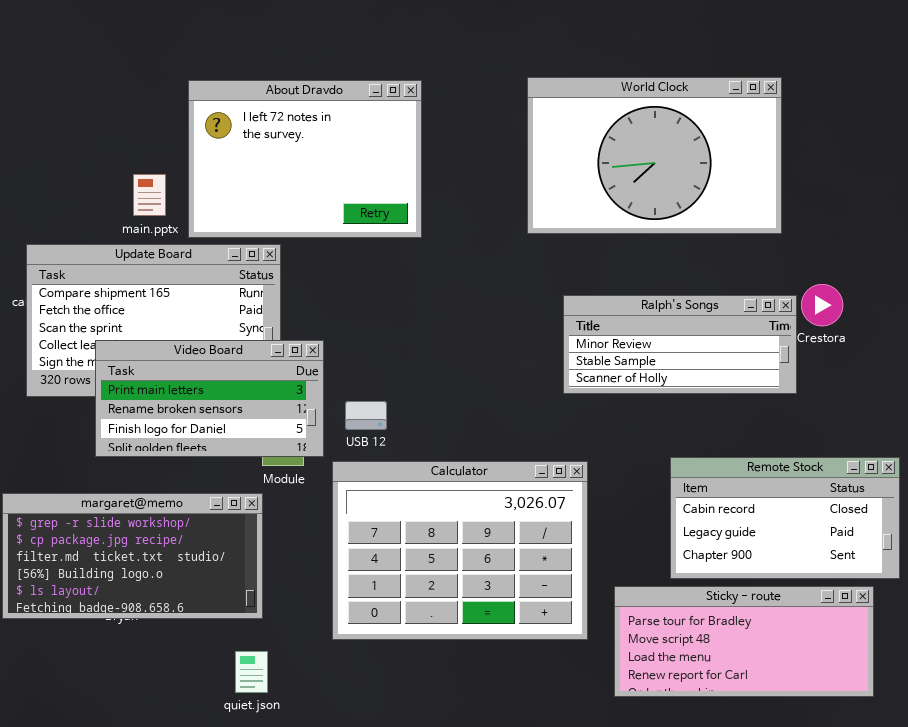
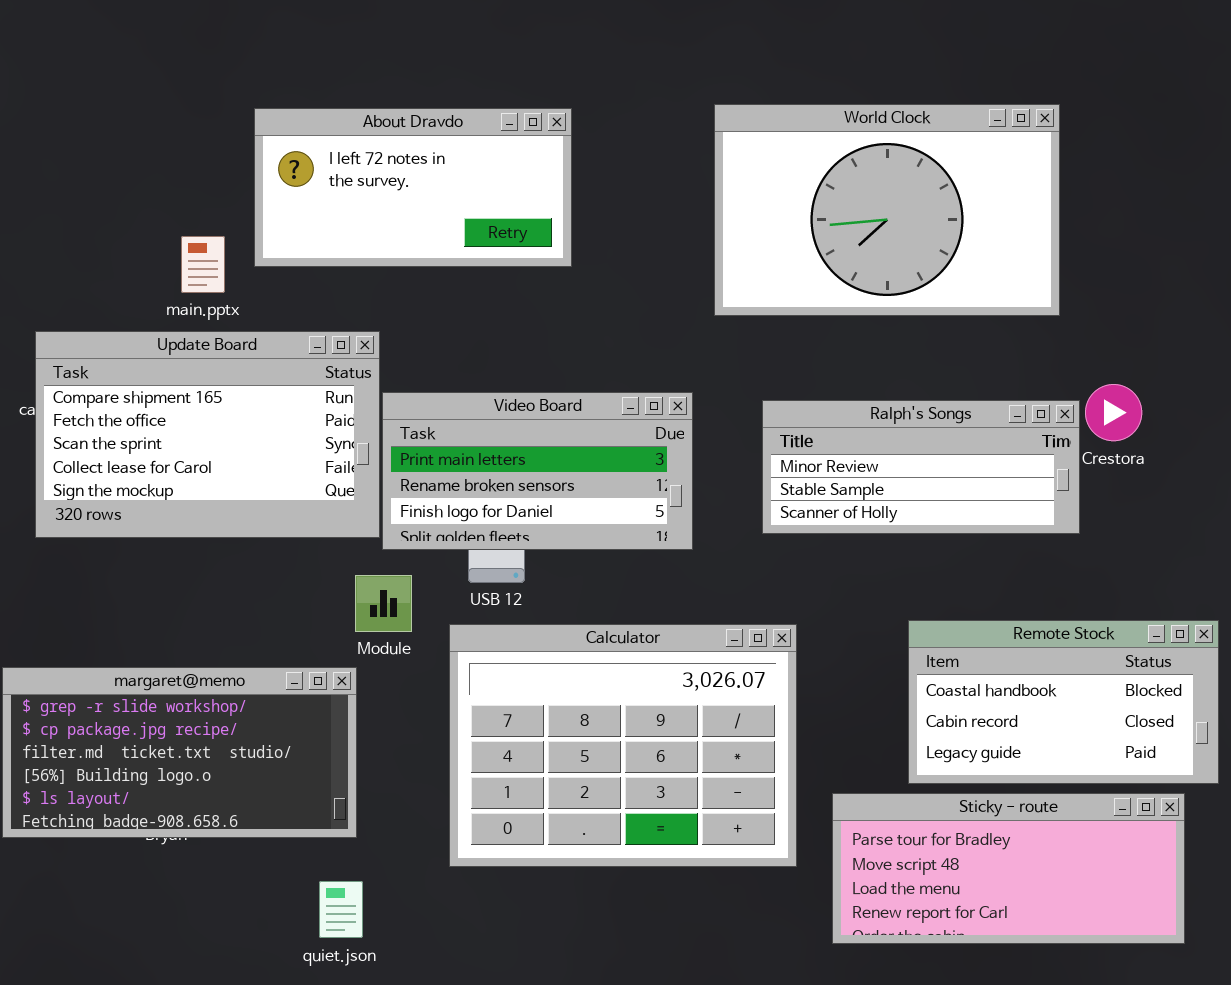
About Dravdo: [188,80,422,238] -> [254,108,572,267], resized
Video Board: [95,340,324,457] -> [382,392,693,550], moved
Remote Stock: [670,457,900,579] -> [908,620,1219,784], scrolled up 1 row

